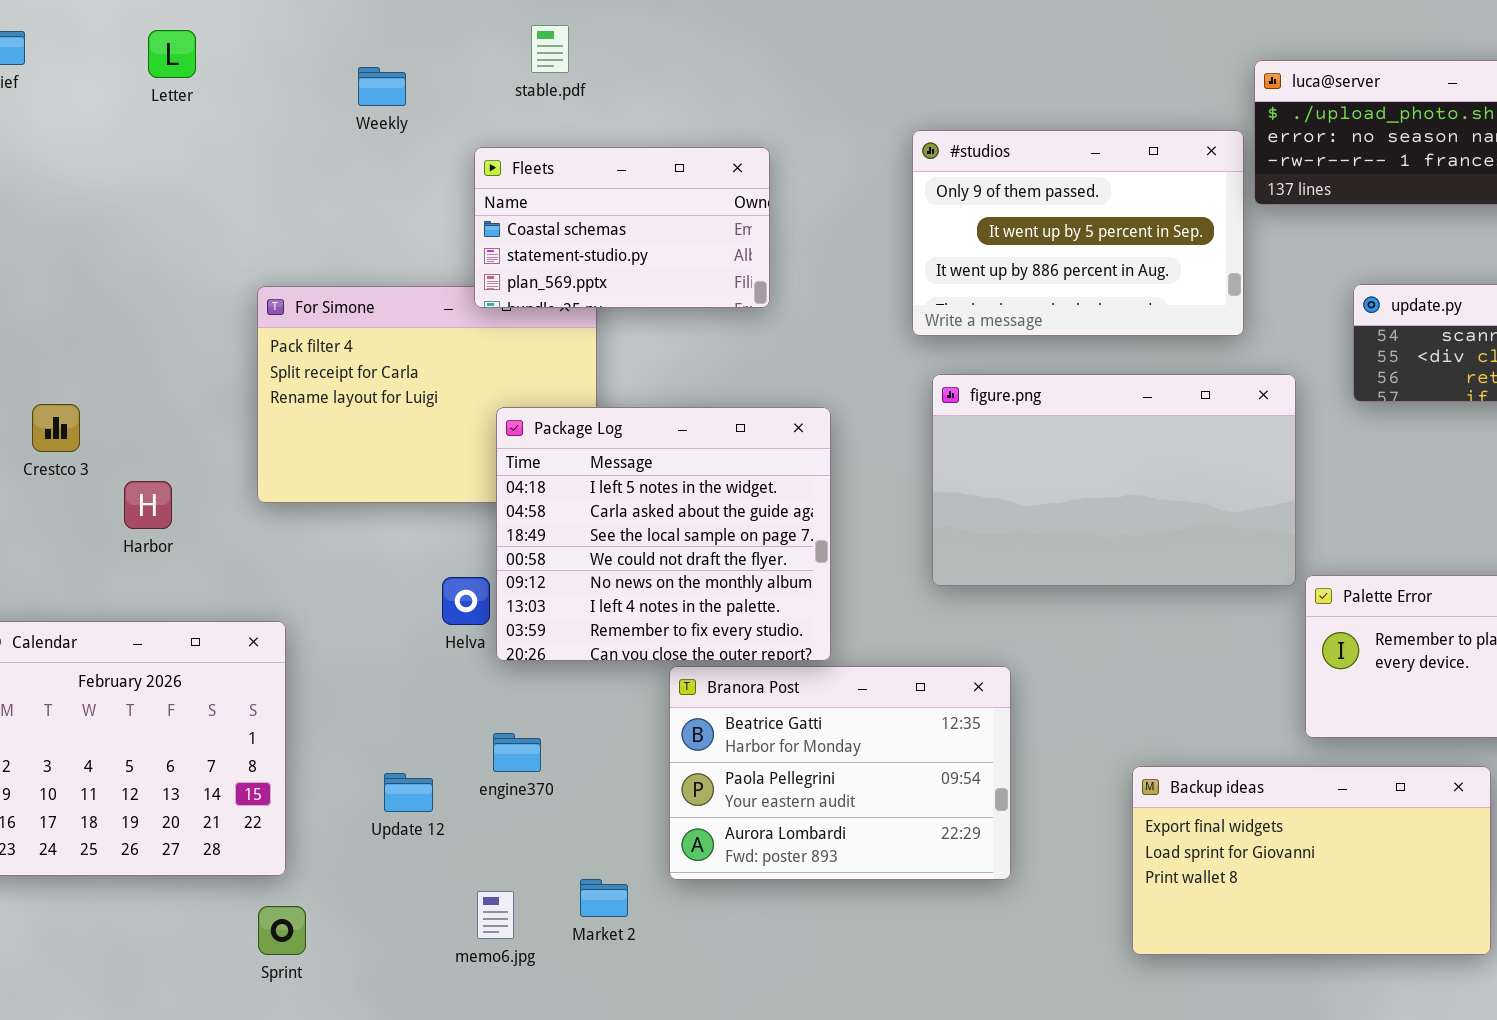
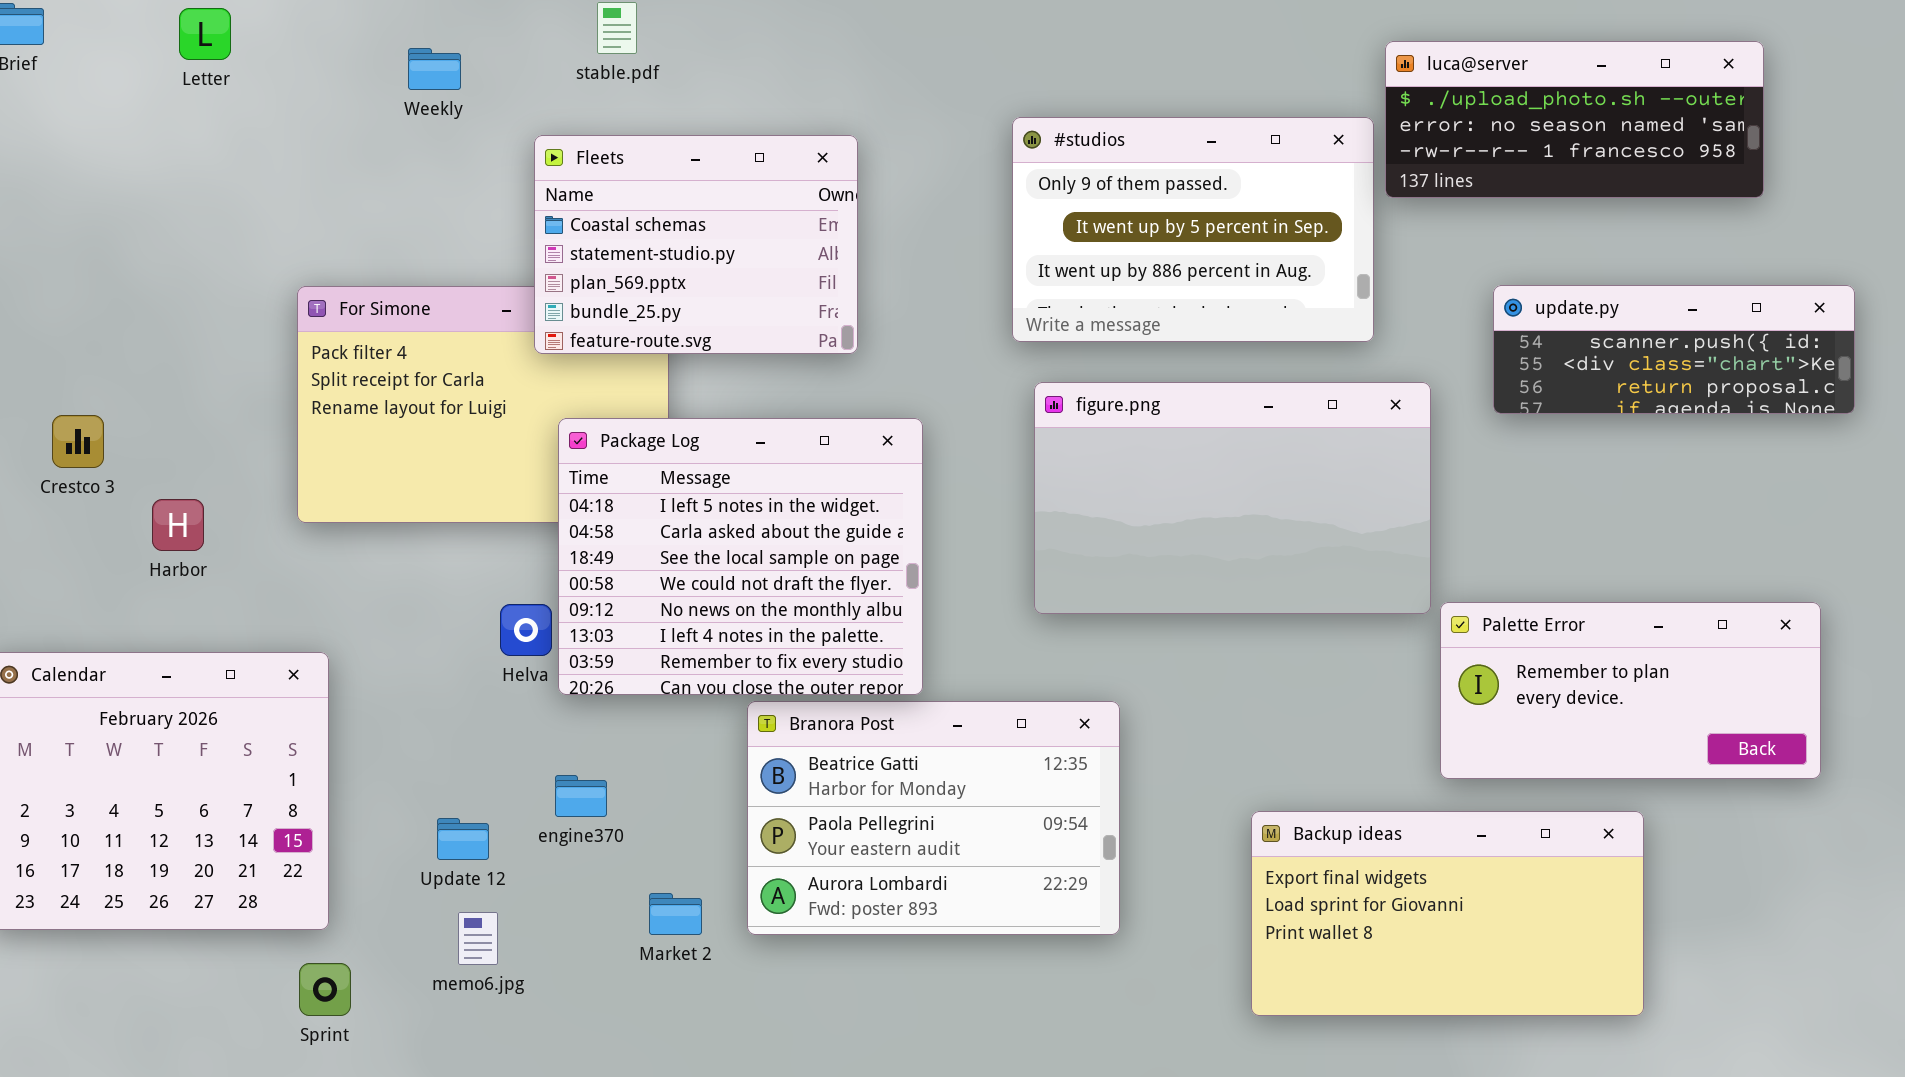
Fleets: [474,147,770,308] -> [534,135,858,354], resized
Market 2: [580,879,628,917] -> [649,893,702,935], moved
memo6.jpg: [477,891,514,939] -> [458,912,498,965], moved

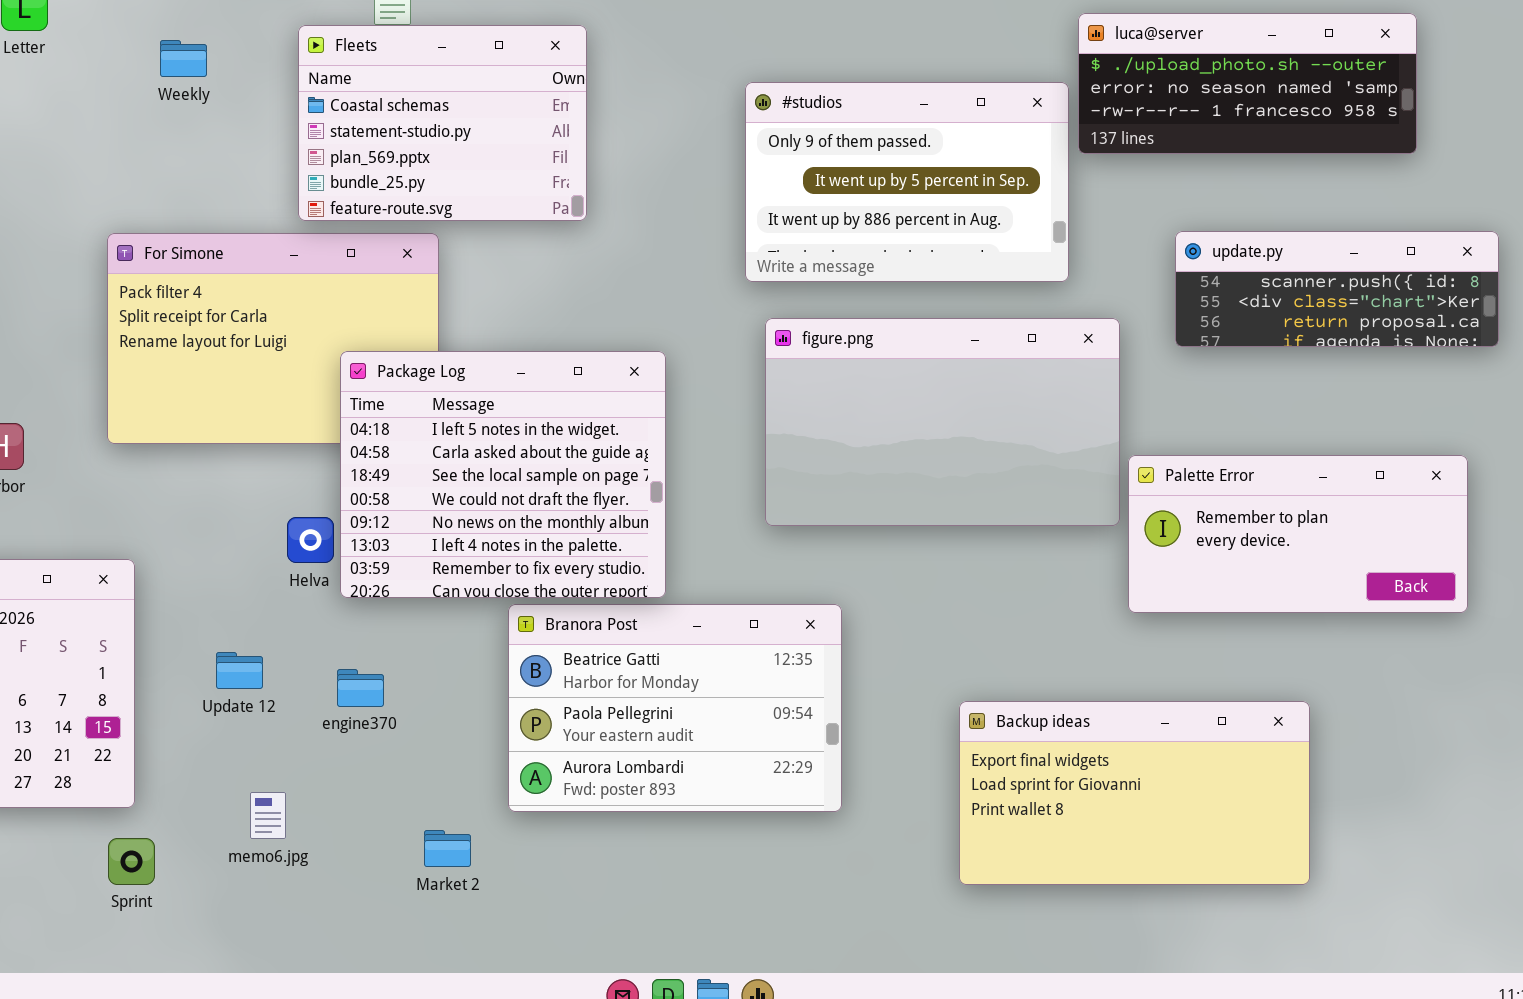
Weekly: [408,48,461,90] -> [160,40,207,77], moved
Fleets: [534,135,858,354] -> [298,25,587,221], moved
Palette Error: [1440,602,1821,779] -> [1128,455,1468,613], moved
Update 12: [437,818,489,860] -> [216,652,263,689], moved
Market 2: [649,893,702,935] -> [424,830,471,867], moved

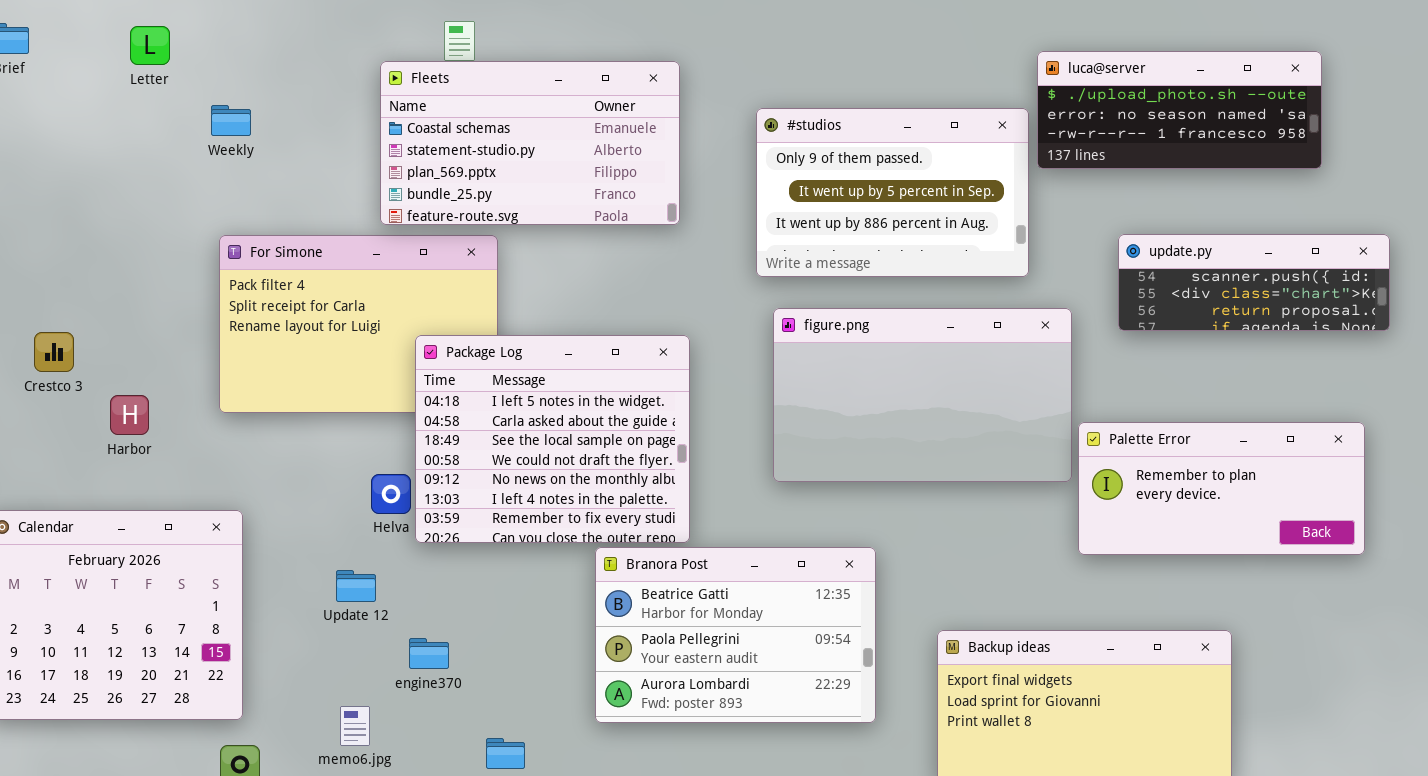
Fleets: [298,25,587,221] -> [380,61,680,225], resized
Weekly: [160,40,207,77] -> [211,105,251,136], moved
Branora Post: [508,604,842,812] -> [595,547,876,723], moved
Update 12: [216,652,263,689] -> [336,570,376,602], moved
engine370: [337,669,384,707] -> [409,638,449,669], moved

